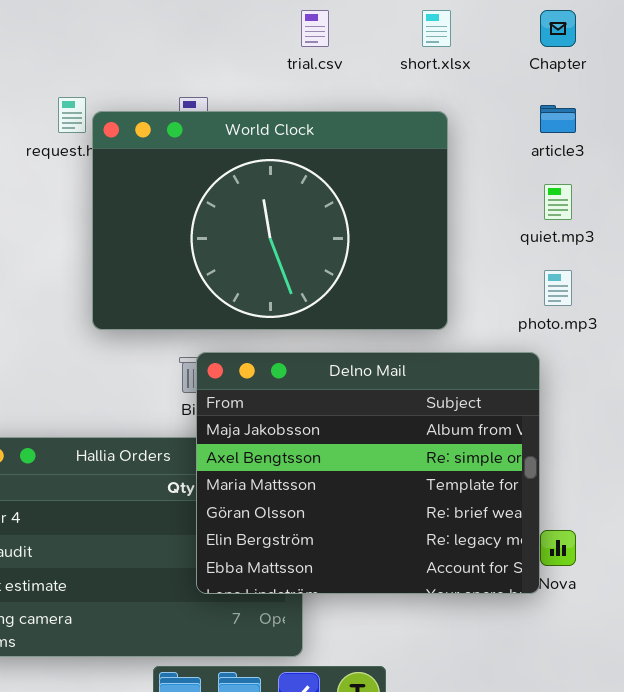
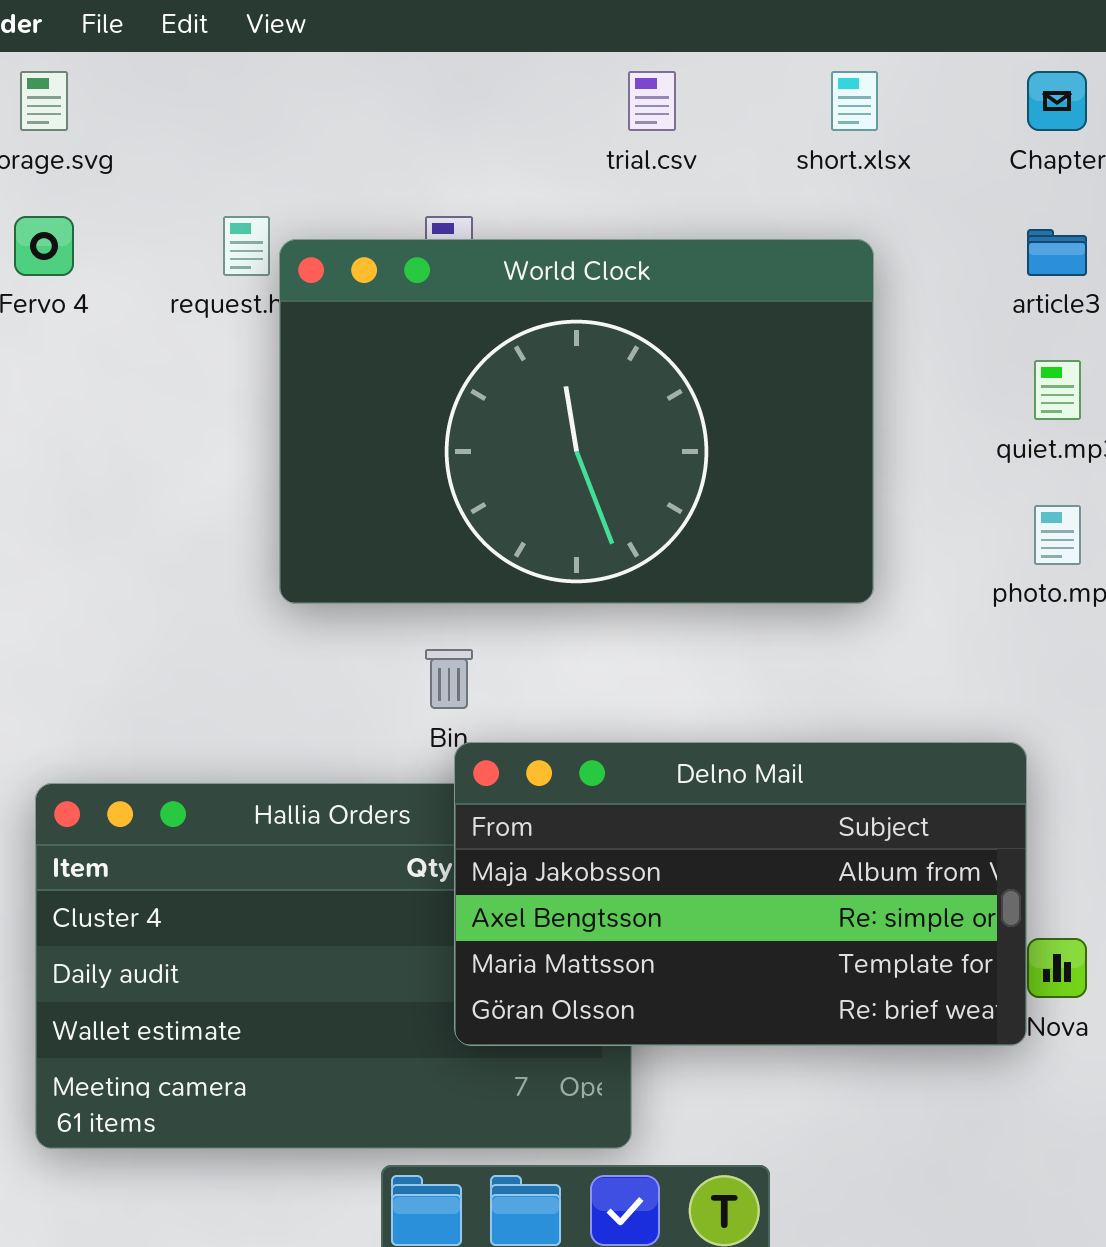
Delno Mail: [196,352,540,594] -> [454,742,1027,1046], resized

